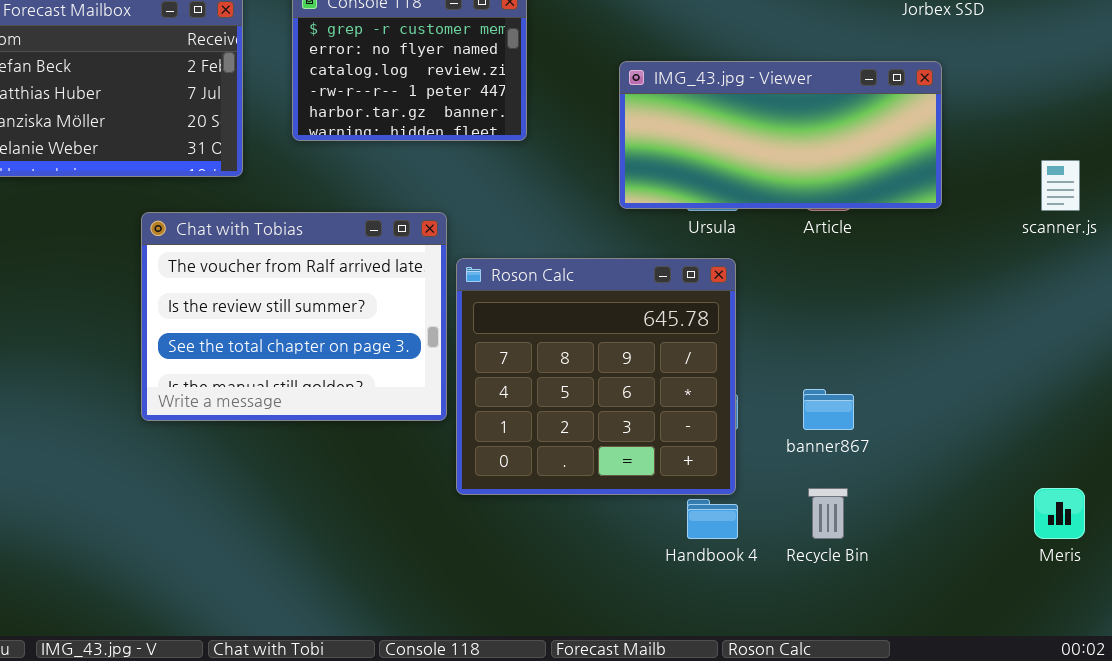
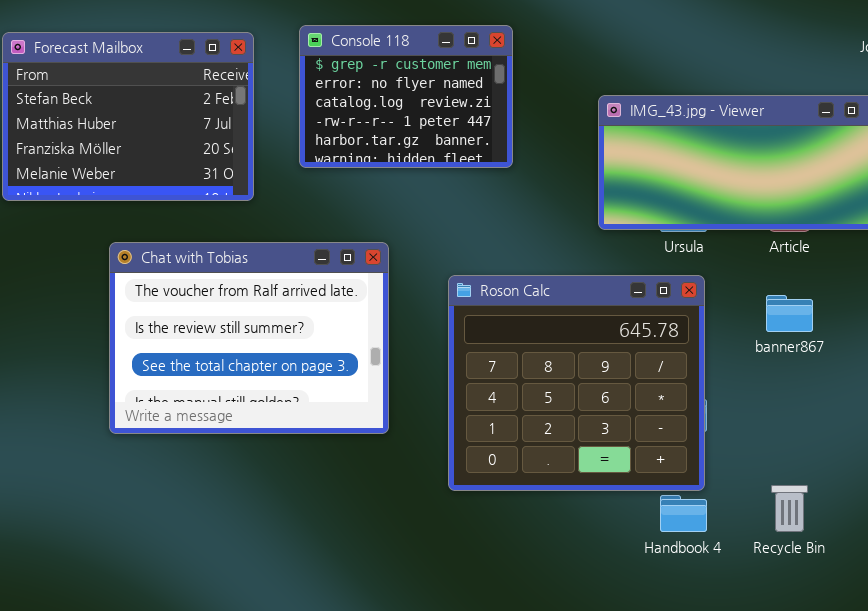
Chat with Tobias: [141,212,447,421] -> [109,242,389,434], moved
banner867: [803,389,854,430] -> [766,295,813,332], moved

